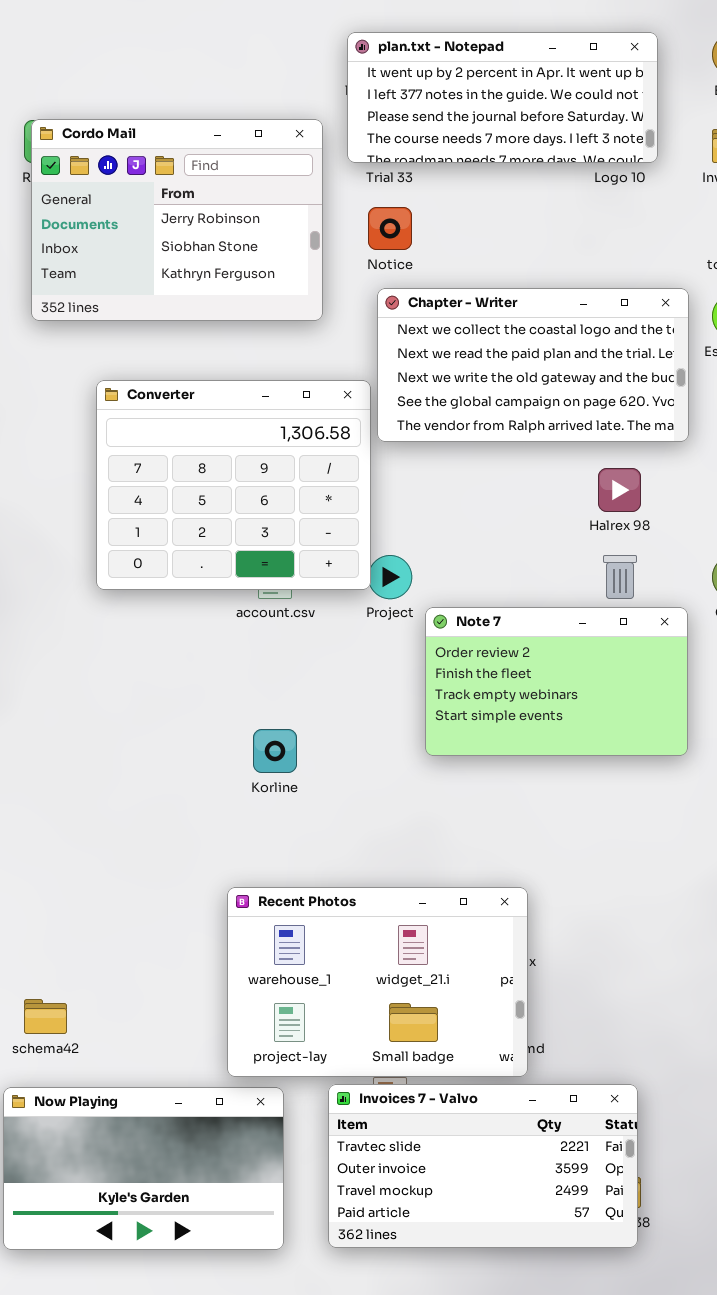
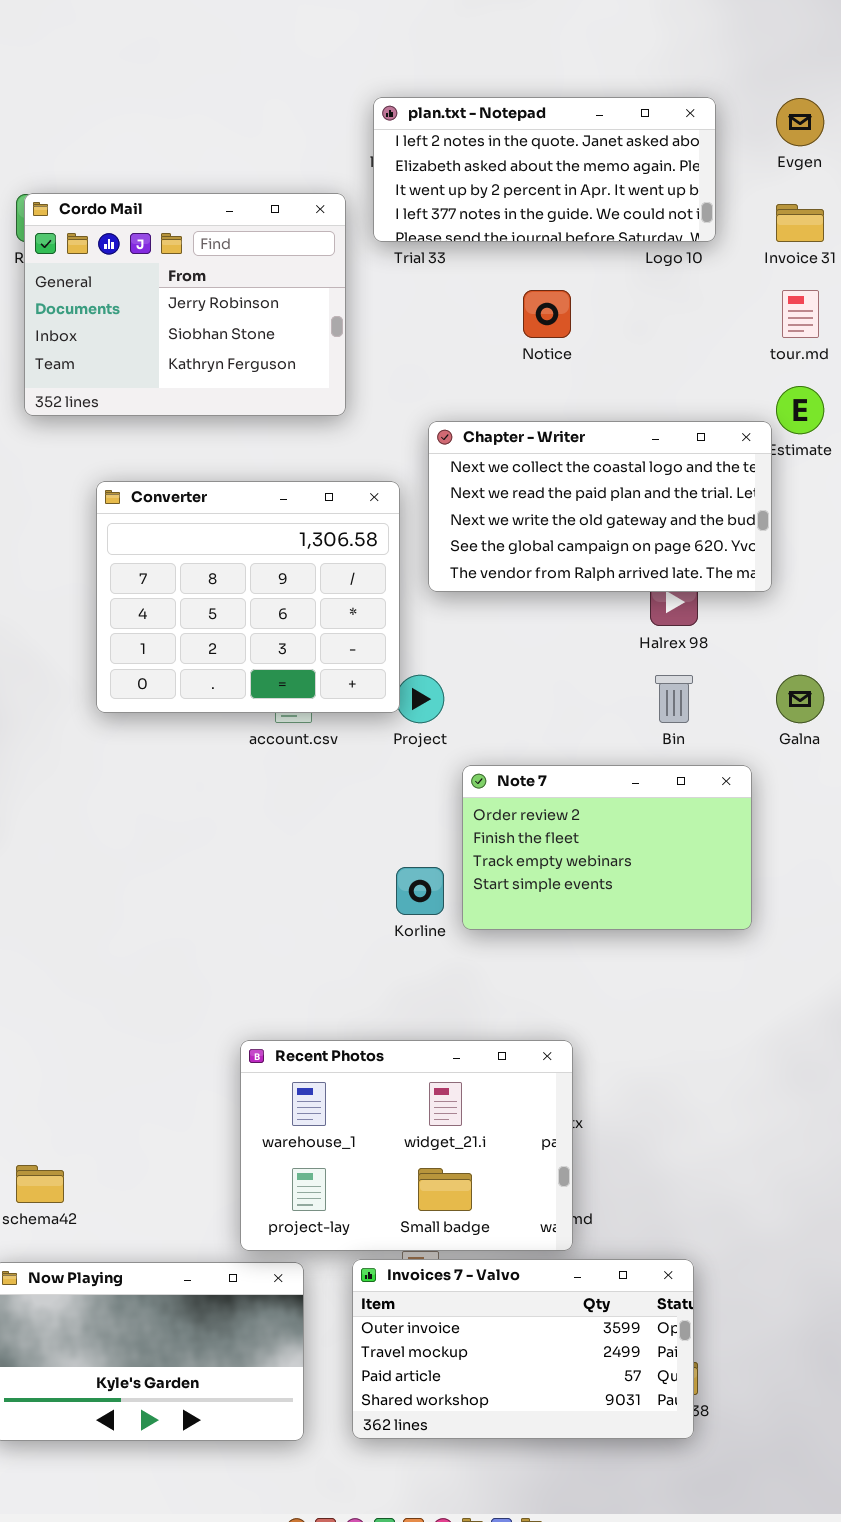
plan.txt - Notepad: [347,32,658,163] -> [373,97,716,242], scrolled up 2 rows
Notice: [368,207,412,250] -> [523,290,571,338], moved
Chapter - Writer: [377,288,689,442] -> [428,421,772,592], moved
Note 7: [425,607,688,756] -> [462,765,752,930], moved
Korline: [253,729,297,773] -> [396,867,444,915], moved
Invoices 7 - Valvo: [328,1084,638,1248] -> [352,1259,694,1439], scrolled down 1 row

